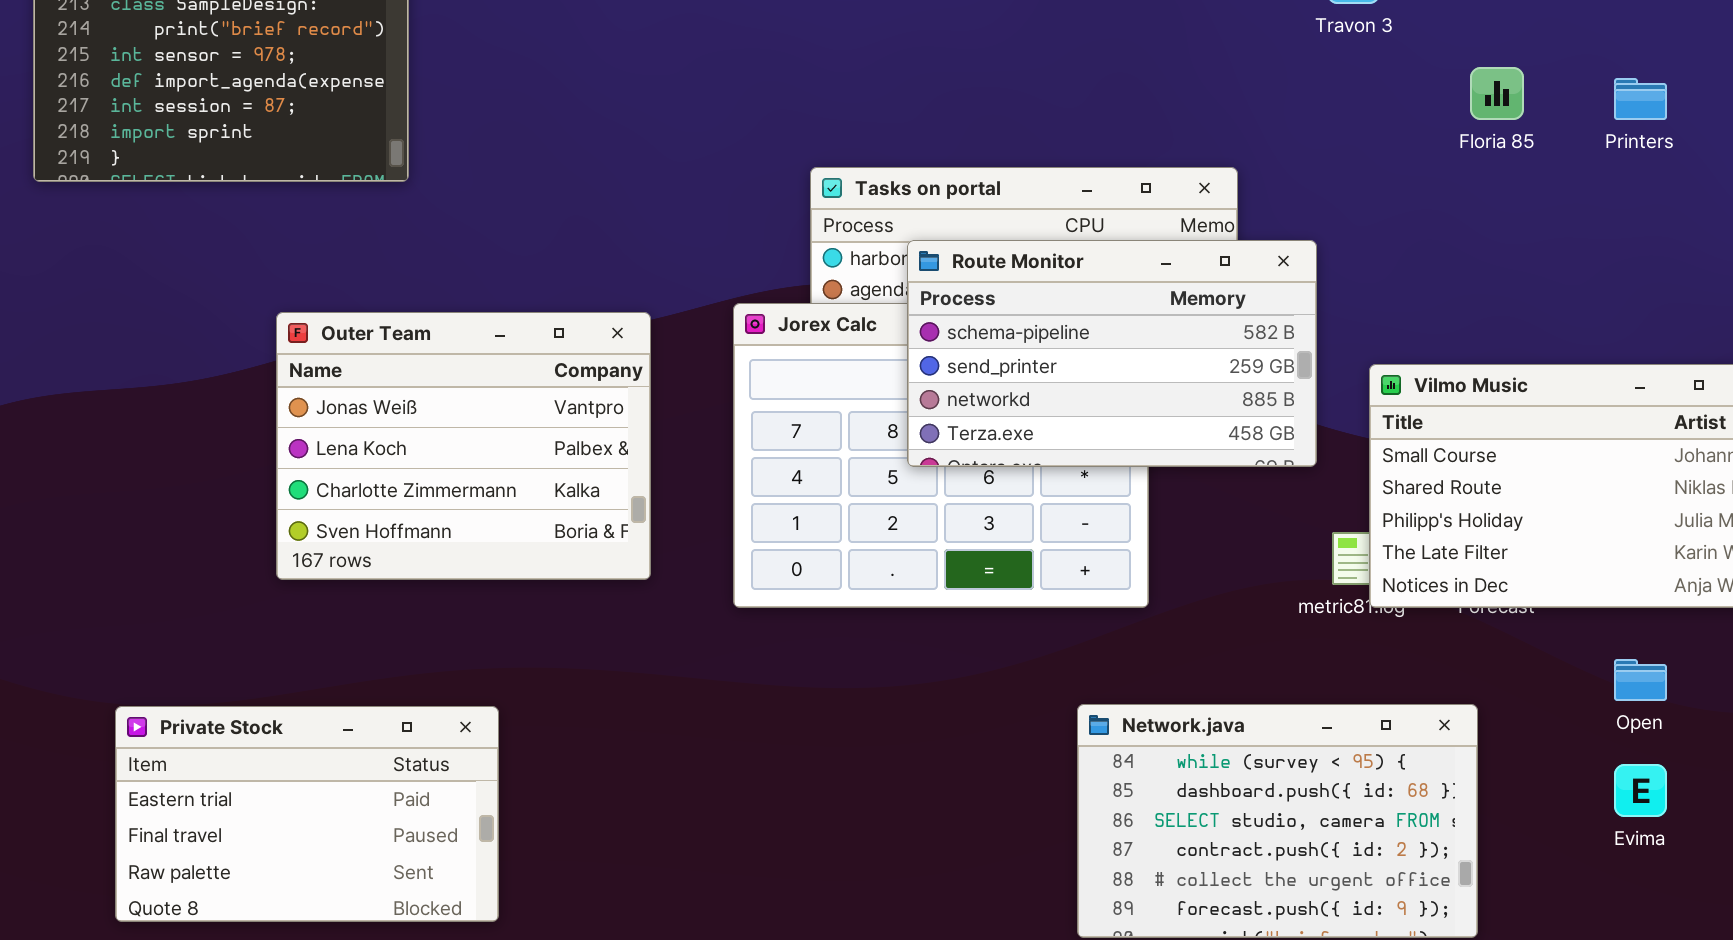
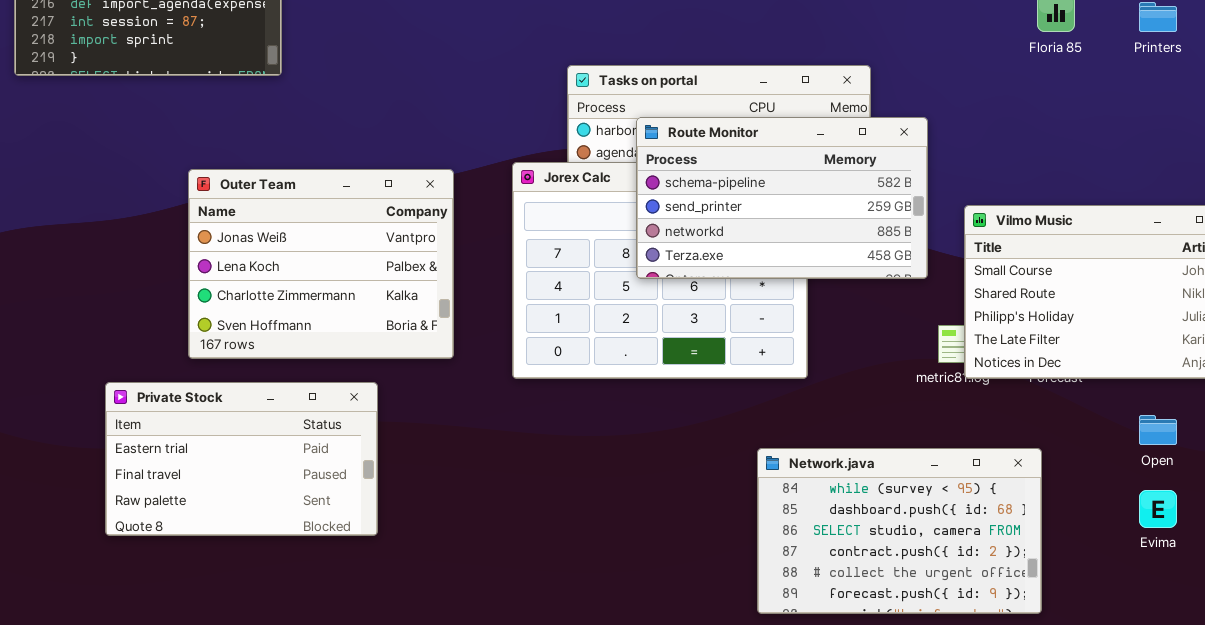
Private Stock: [115,706,499,922] -> [105,382,378,536], moved

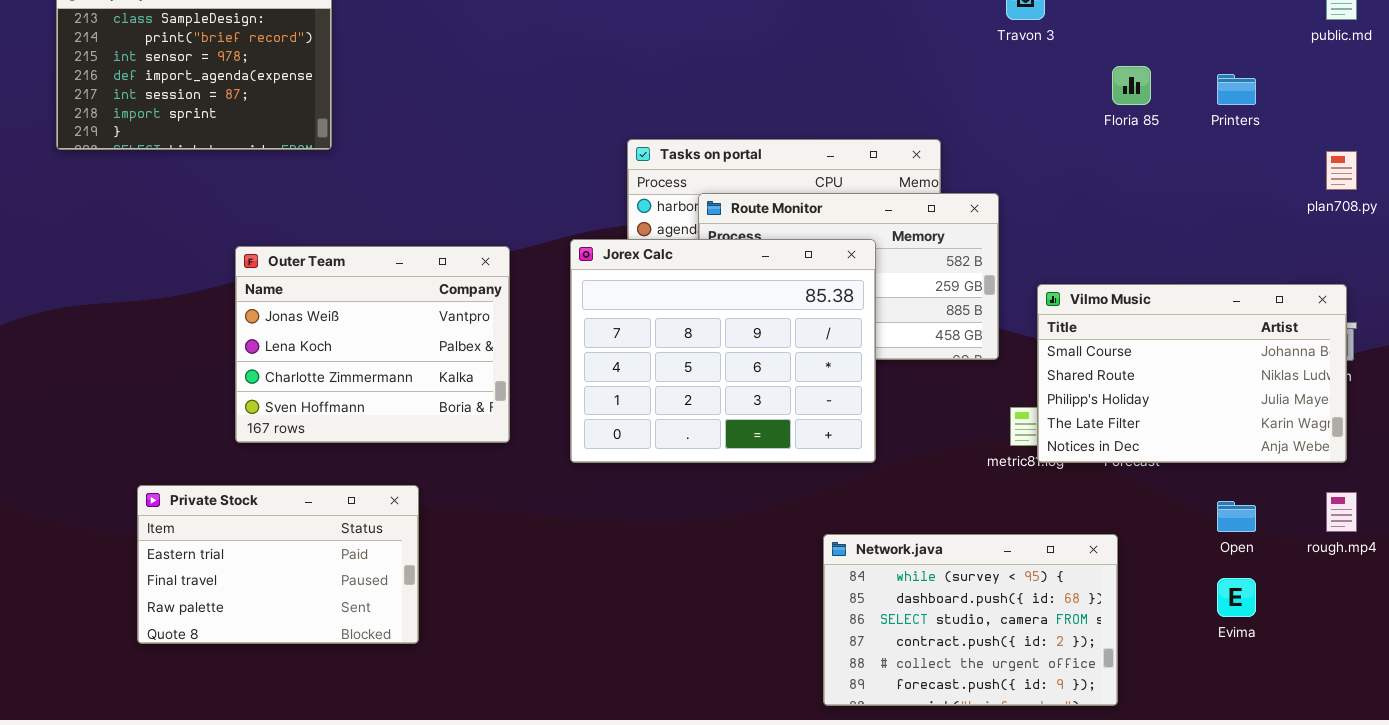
Jorex Calc: [512,162,808,379] -> [570,239,876,463], raised
Private Stock: [105,382,378,536] -> [137,485,419,644], moved

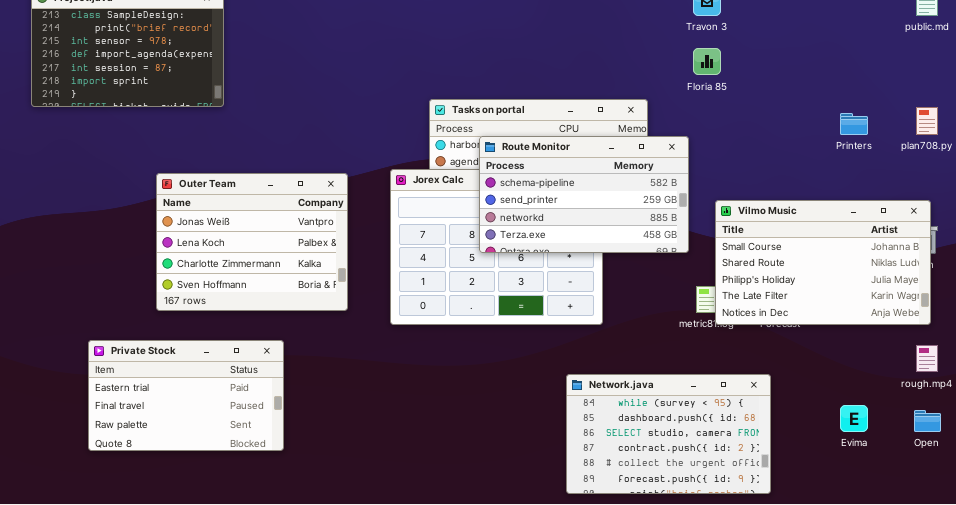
Floria 85: [1112,66,1151,105] -> [693,48,721,75], moved
Printers: [1217,74,1256,105] -> [840,113,868,135], moved
Route Monitor: [698,193,999,360] -> [479,136,689,253], raised
Open: [1217,501,1256,532] -> [914,410,941,432], moved

